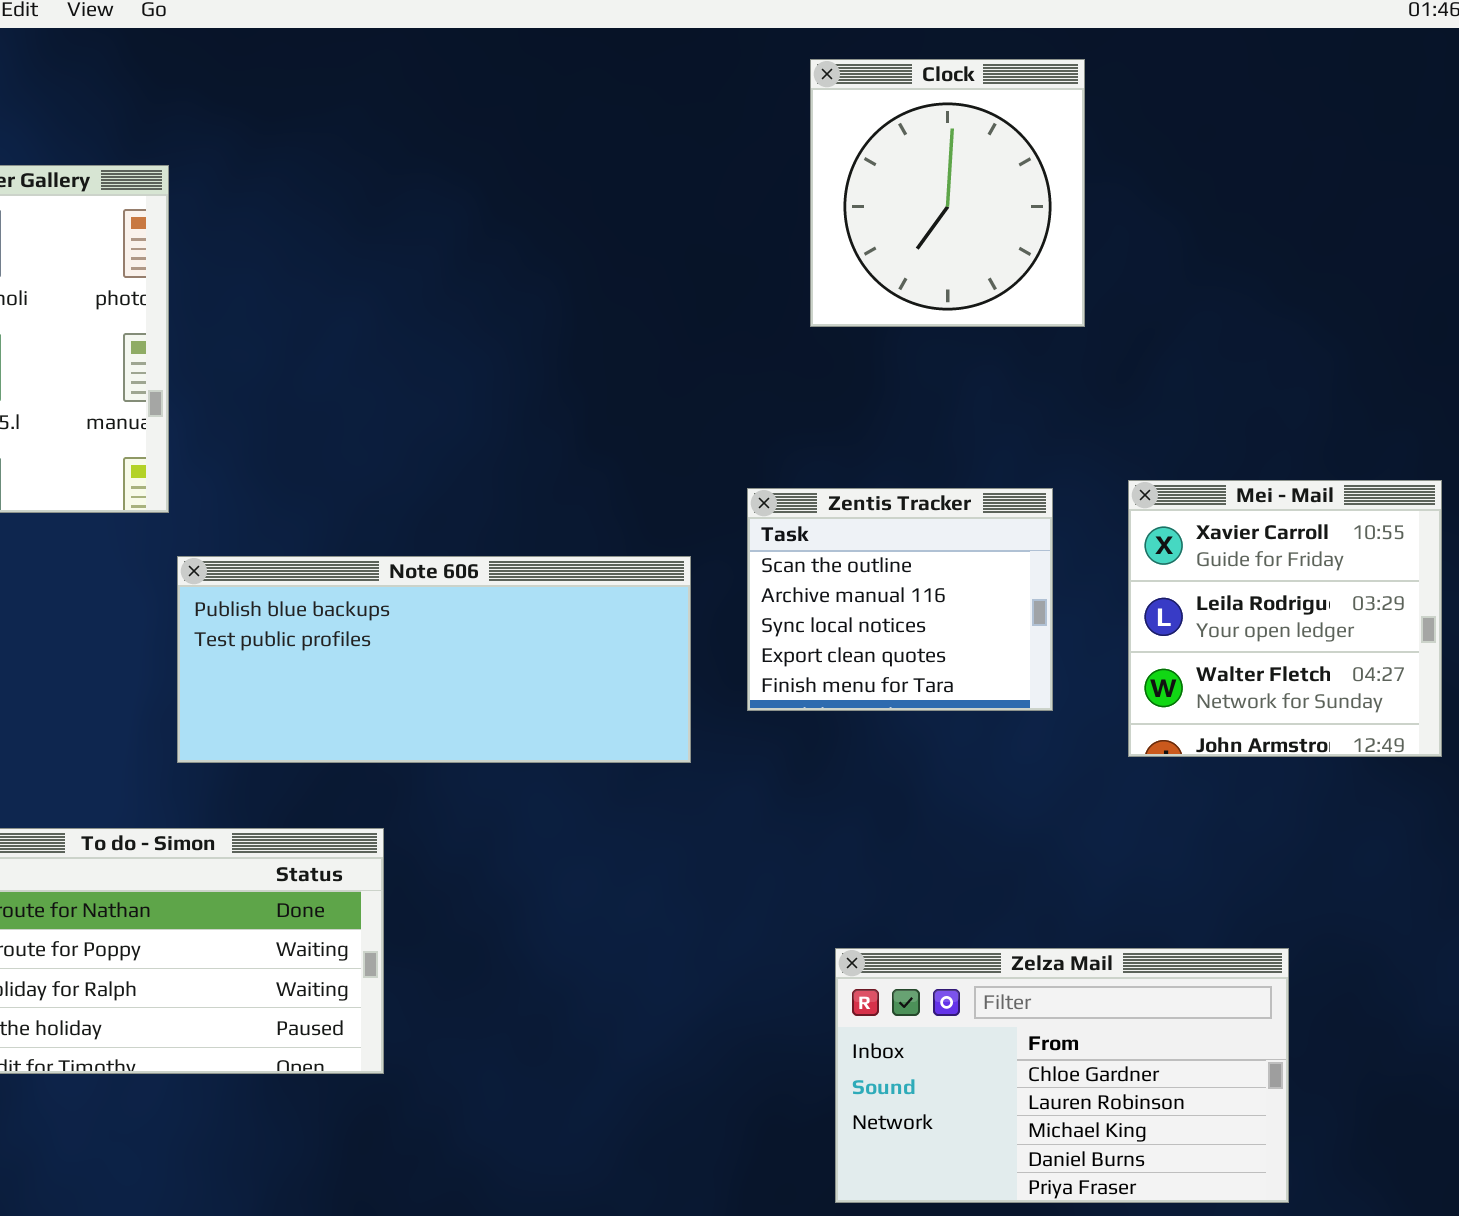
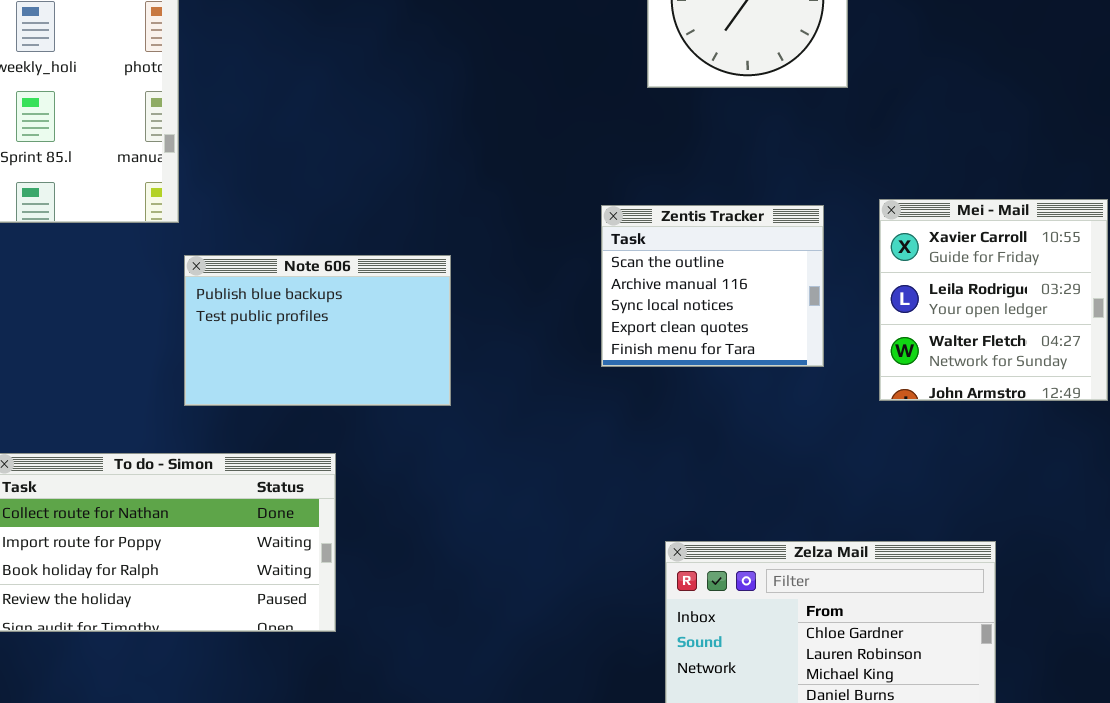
Note 606: [177,556,691,763] -> [184,255,451,406], resized

